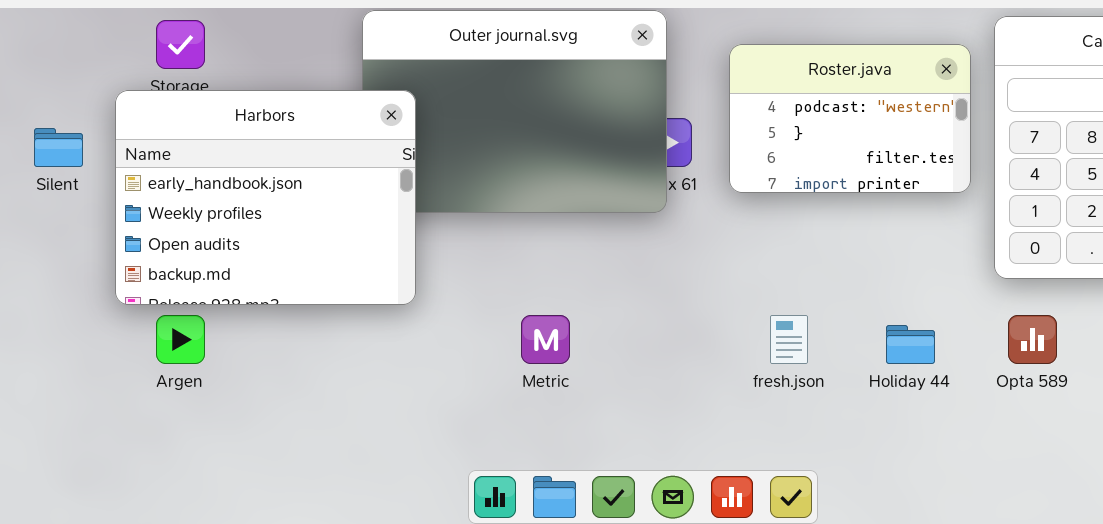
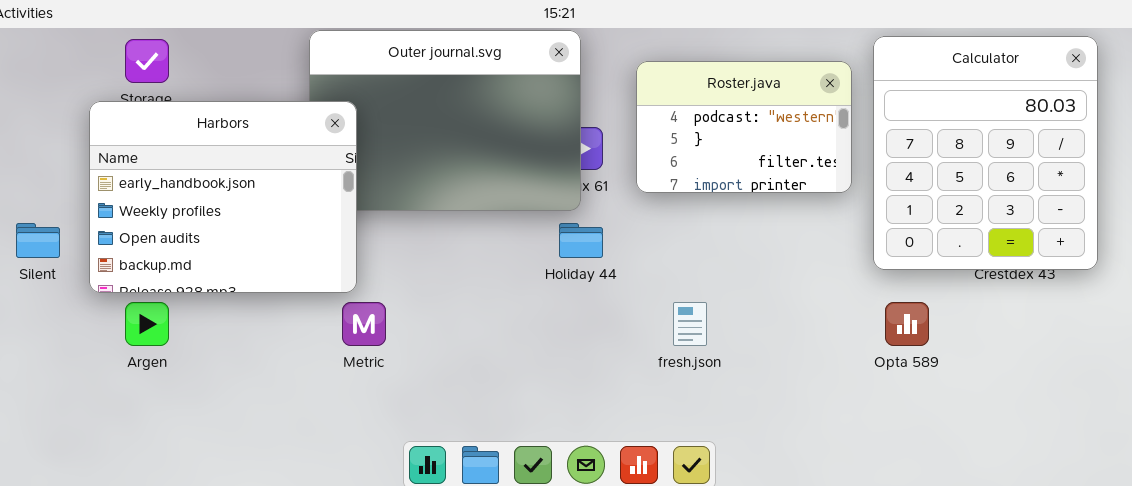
Silent: [34,128,83,167] -> [16,223,60,258], moved
Metric: [521,315,570,364] -> [342,302,386,346], moved
Holiday 44: [886,325,935,364] -> [559,223,603,258], moved

